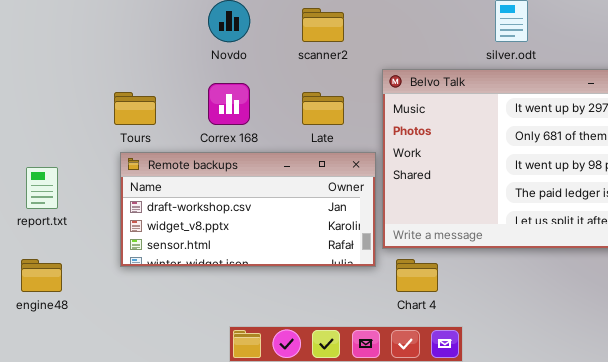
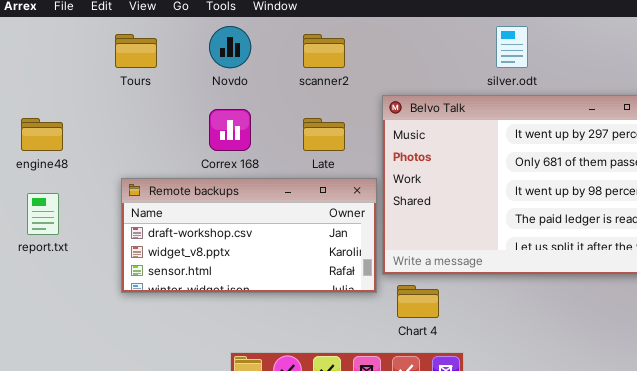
Tours: [114,92,156,125] -> [115,34,157,68], moved
engine48: [21,259,62,292] -> [21,118,63,151], moved

